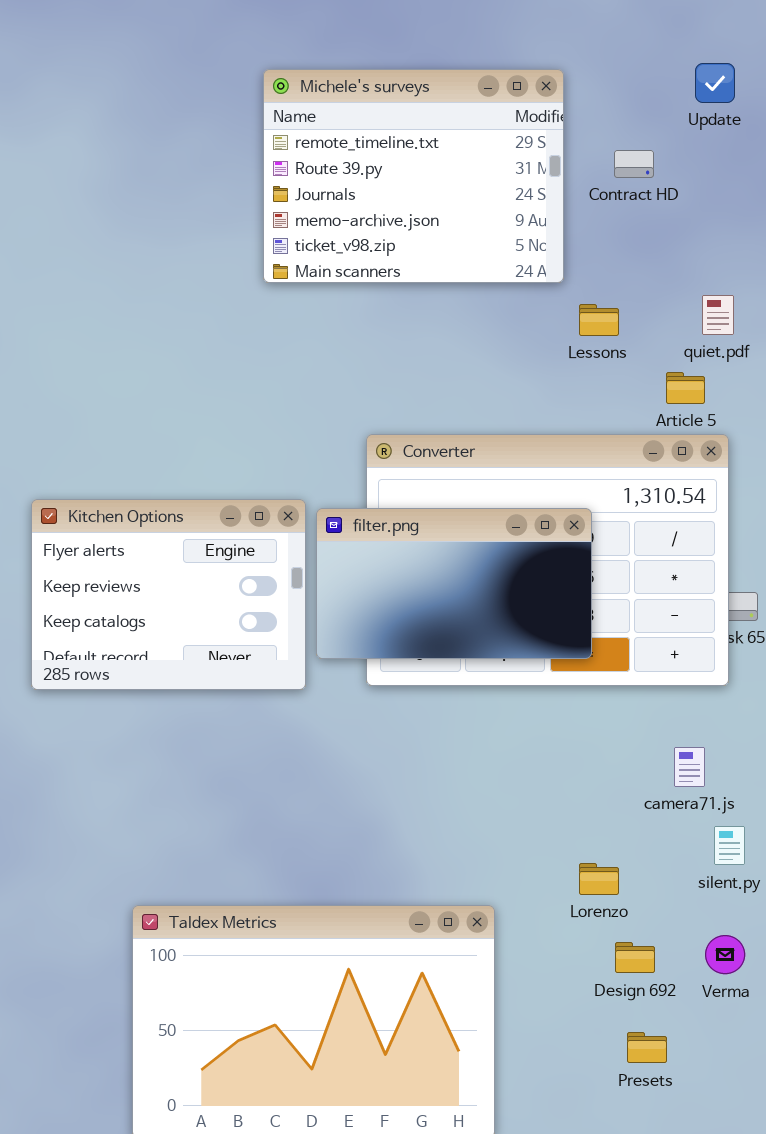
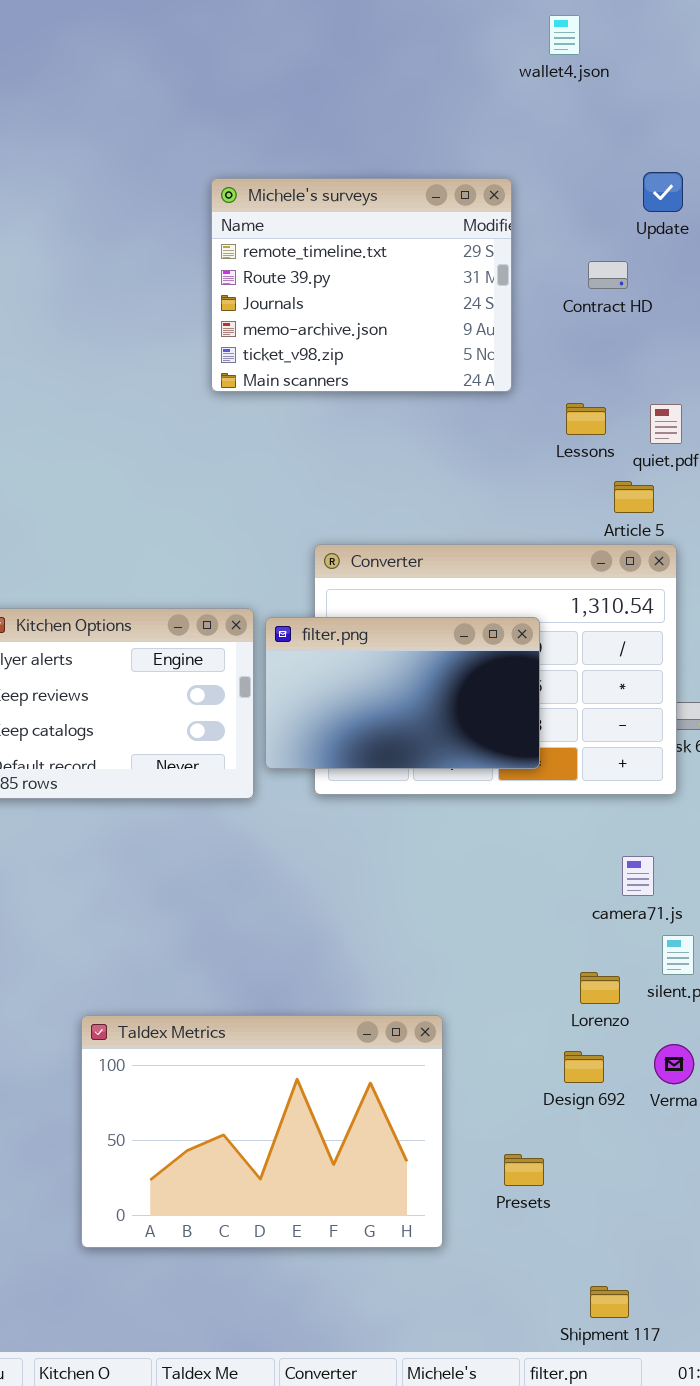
Contract HD: [614,150,654,178] -> [588,261,628,289], moved
Lessons: [579,304,619,336] -> [566,403,606,435], moved
Lorenzo: [579,863,619,895] -> [580,972,620,1004], moved
Presets: [627,1032,667,1063] -> [504,1154,544,1186], moved

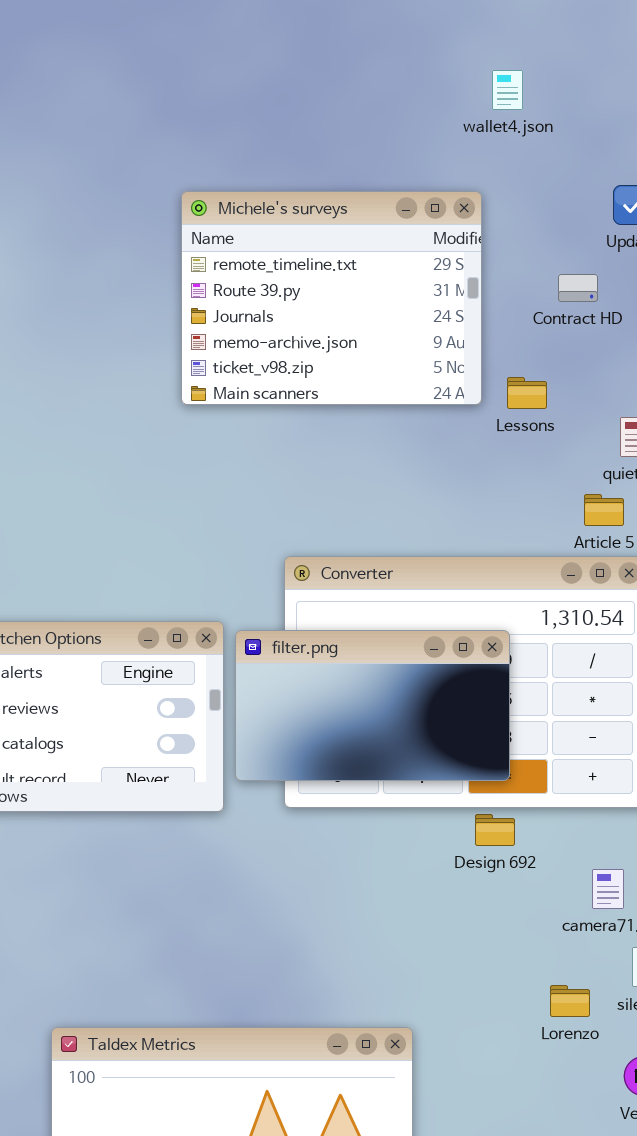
wallet4.json: [549,15,580,55] -> [492,70,523,110], moved
Lessons: [566,403,606,435] -> [507,377,547,409], moved
Design 692: [564,1051,604,1083] -> [475,814,515,846], moved

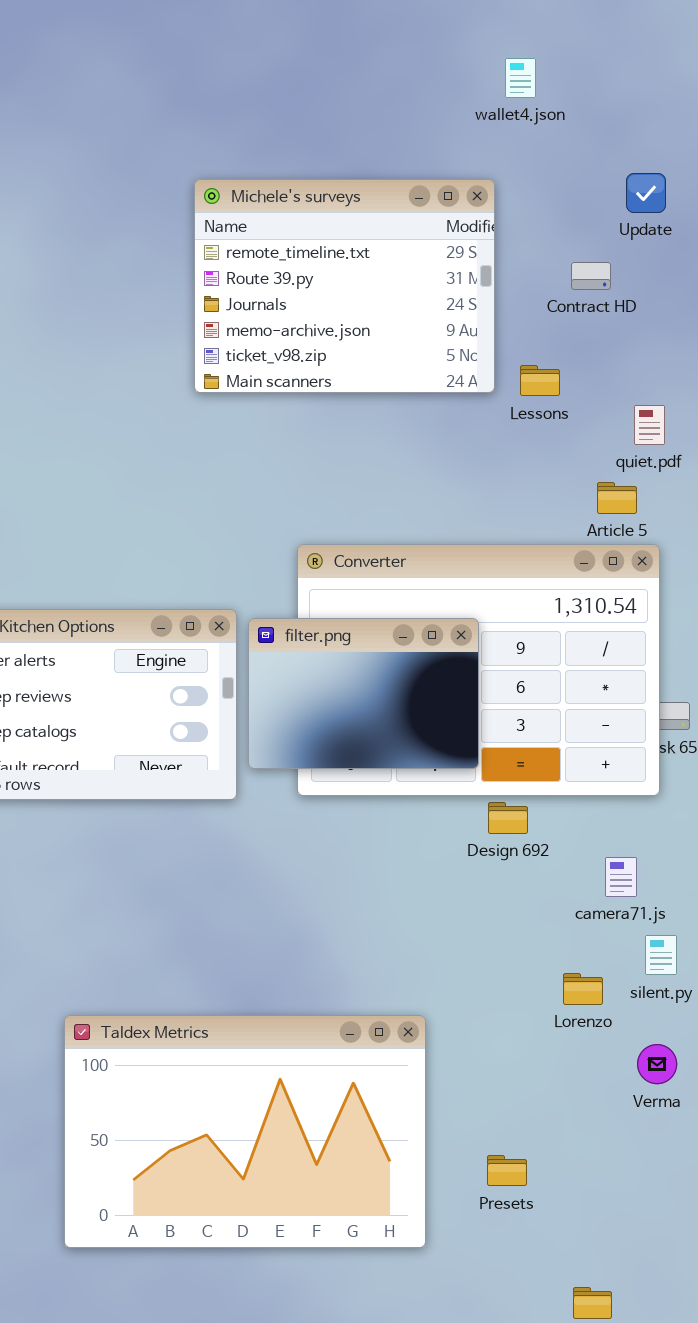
filter.png: [235,630,510,781] -> [248,618,479,769], resized

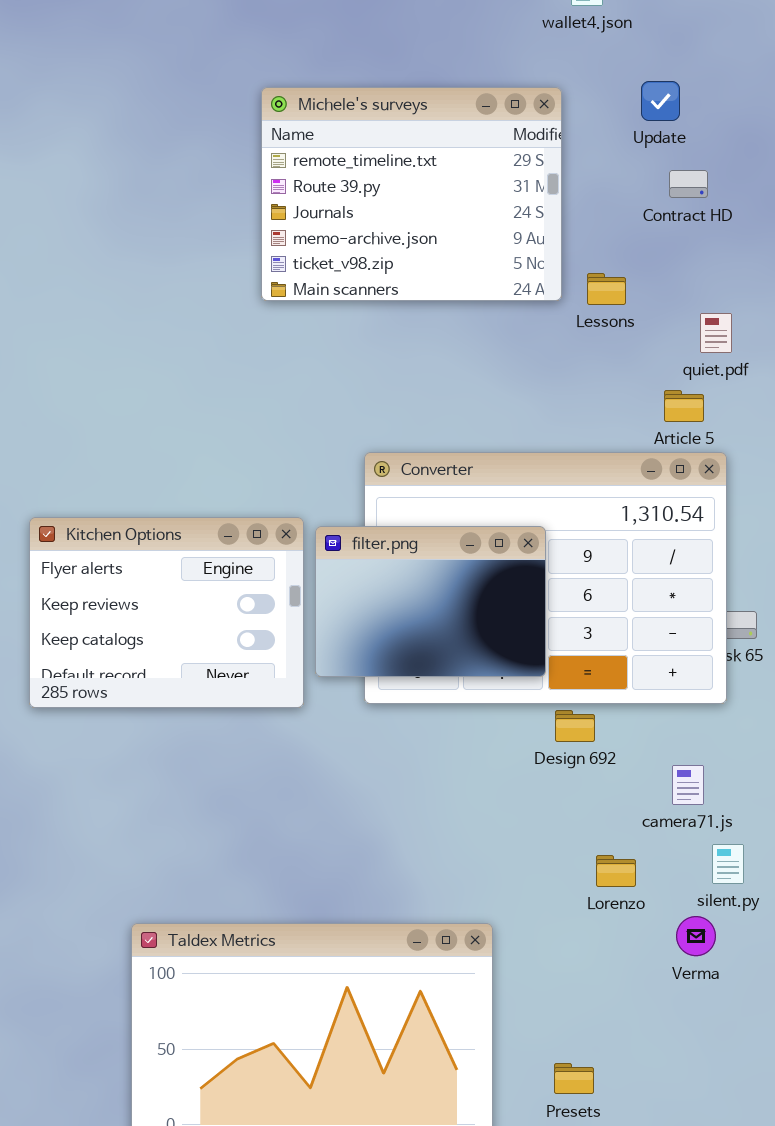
Update: [626,173,666,213] -> [641,81,680,121], moved
Contract HD: [571,262,611,290] -> [669,170,708,198], moved
Lorenzo: [563,973,603,1005] -> [596,855,636,887], moved
Verma: [637,1044,677,1084] -> [676,916,716,956], moved

